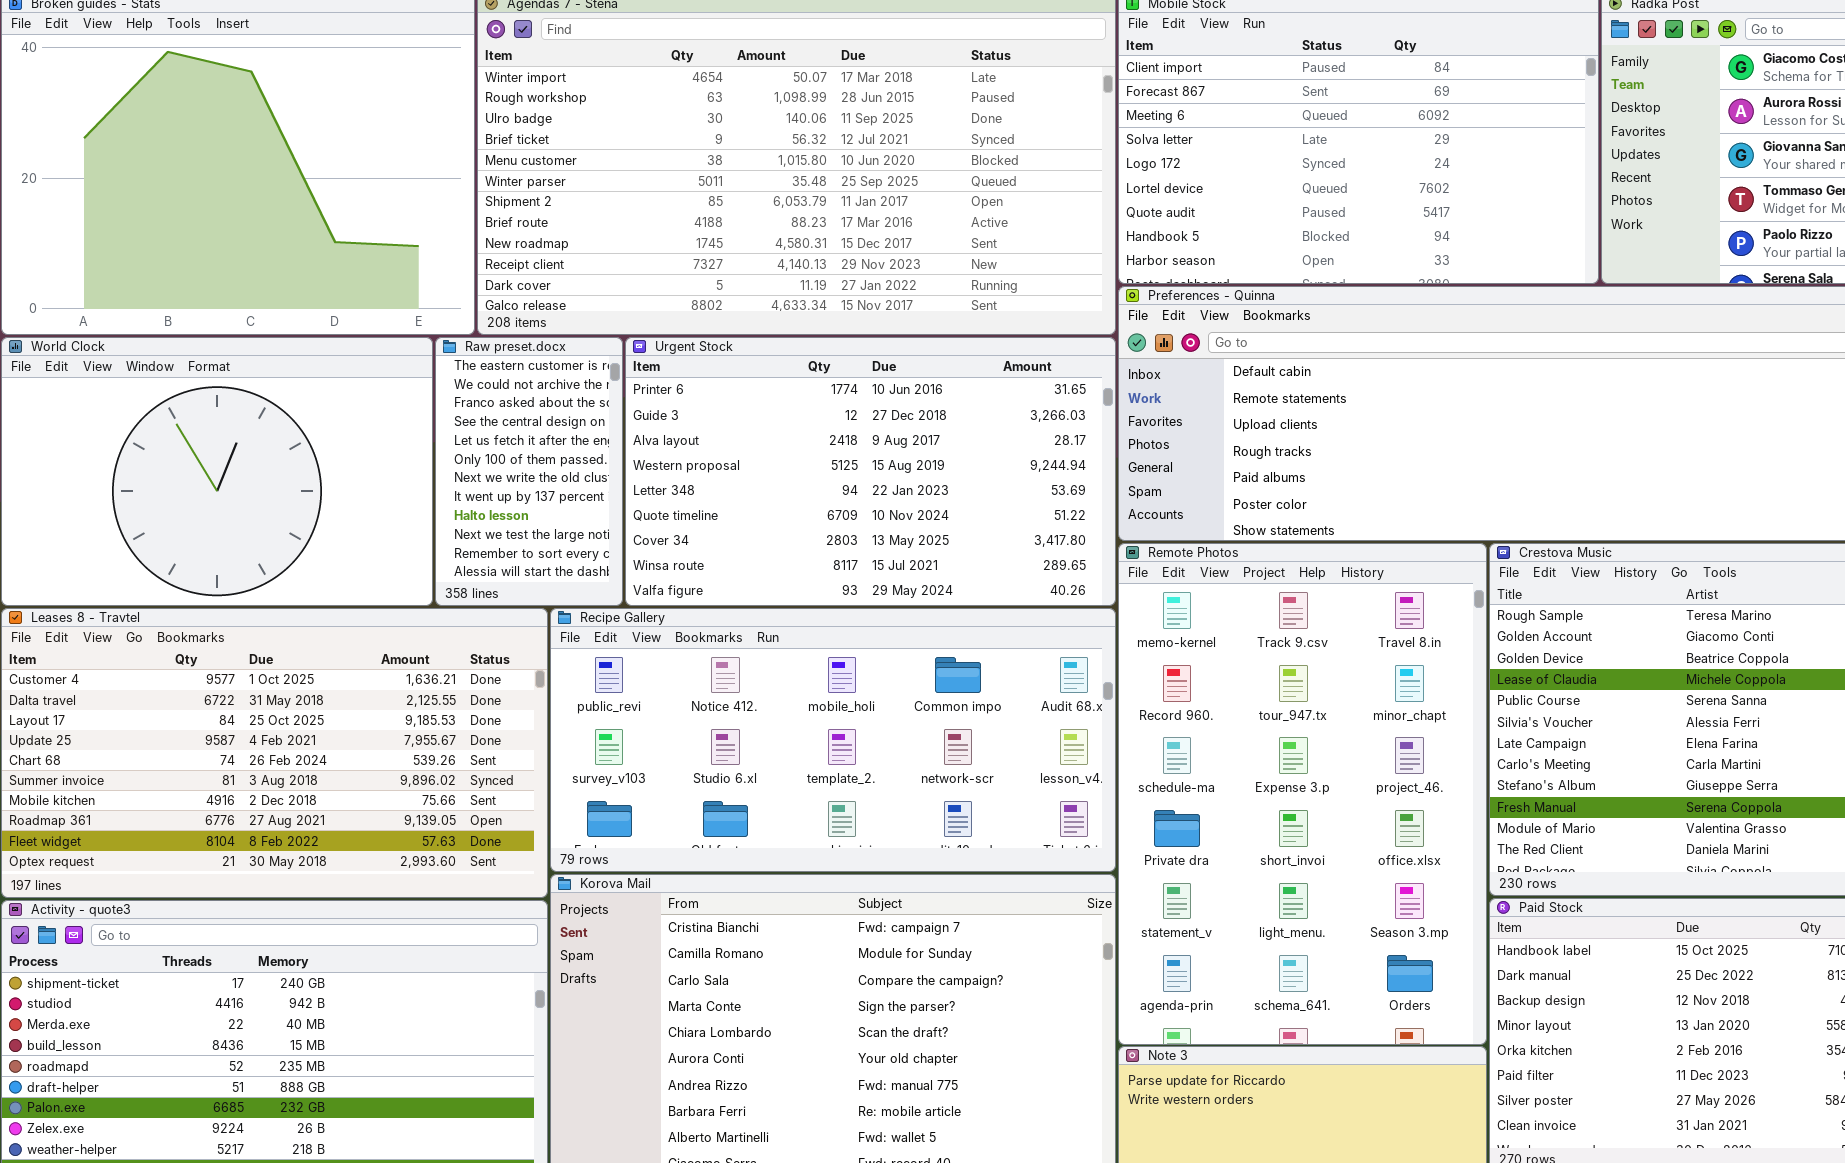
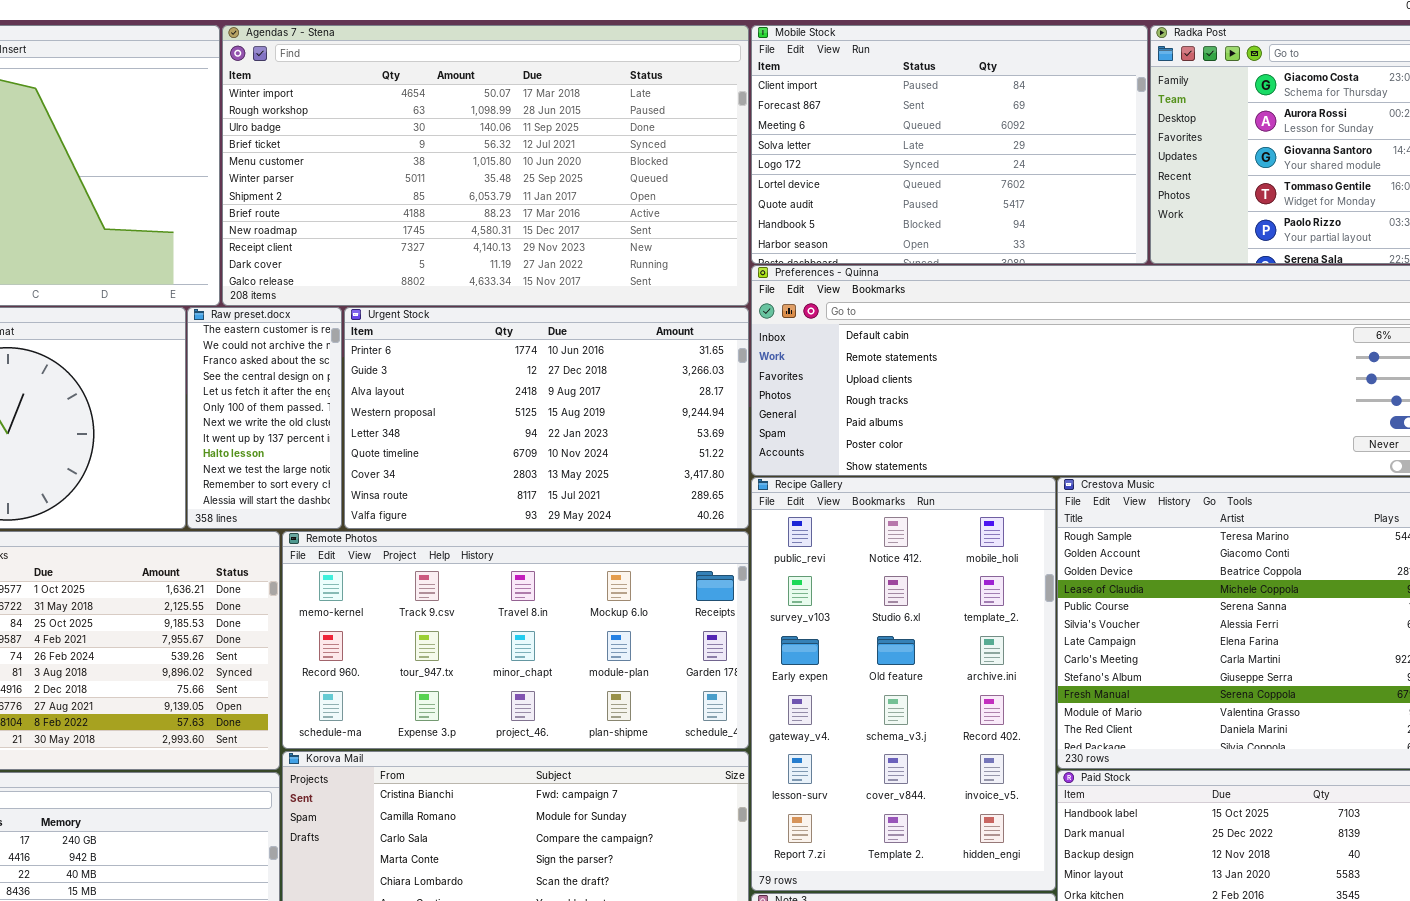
Remote Photos: [1118,543,1487,1045] -> [282,531,749,749], moved, resized
Recipe Gallery: [550,608,1116,872] -> [751,477,1056,891], moved, resized

